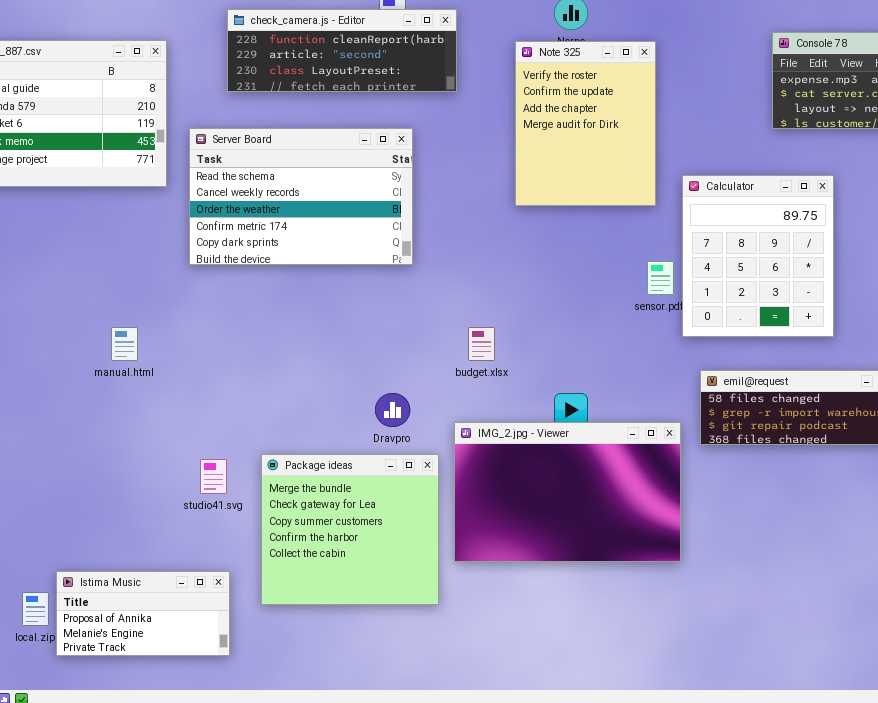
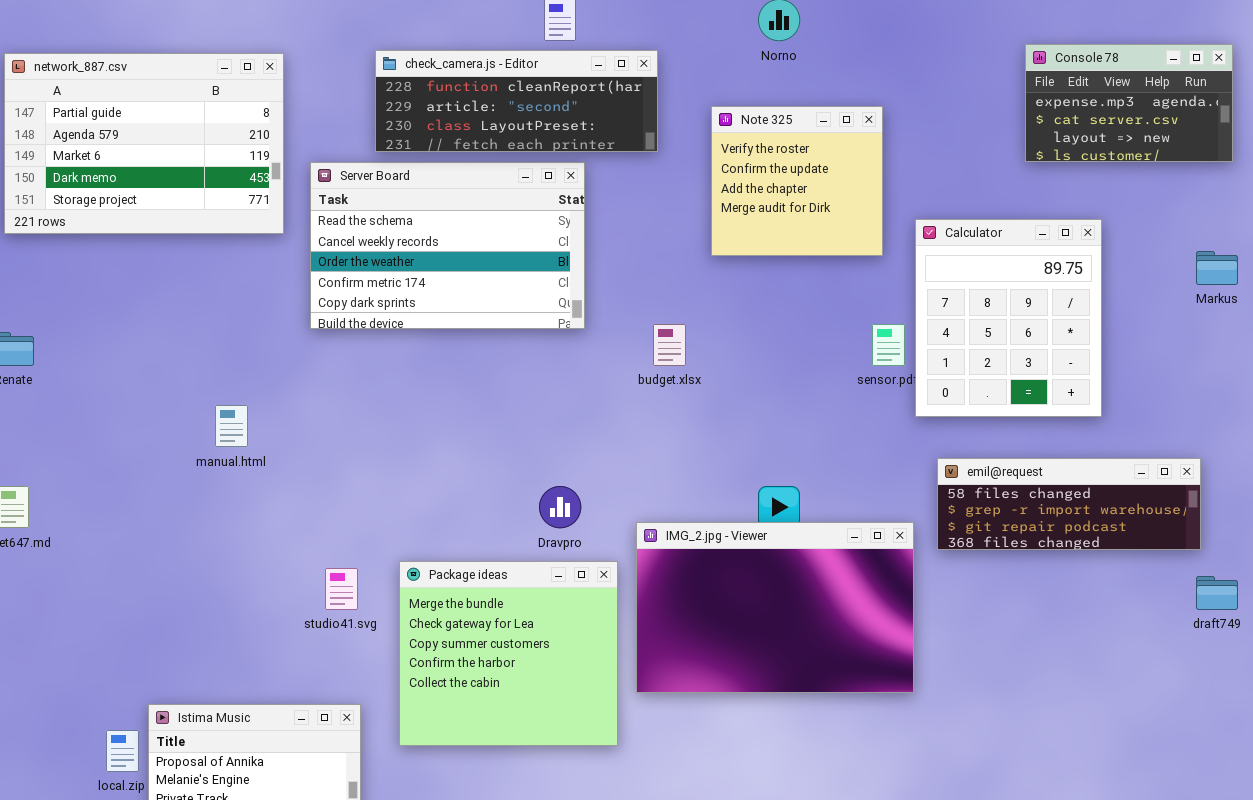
check_camera.js - Editor: [227,9,457,92] -> [375,50,658,152], moved
Note 325: [515,41,656,206] -> [711,106,883,256], resized
budget.xlsx: [468,327,495,361] -> [653,324,686,366], moved

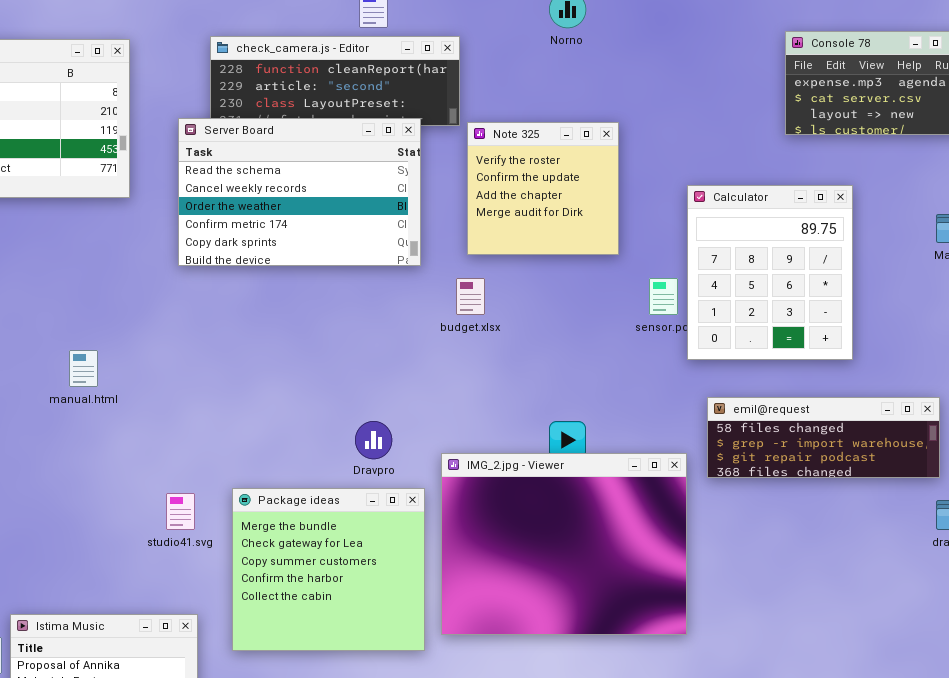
Note 325: [711,106,883,256] -> [467,122,619,255], moved
Server Board: [310,162,585,329] -> [178,118,421,266], moved
IMG_2.jpg - Viewer: [636,522,914,693] -> [441,453,687,635], resized

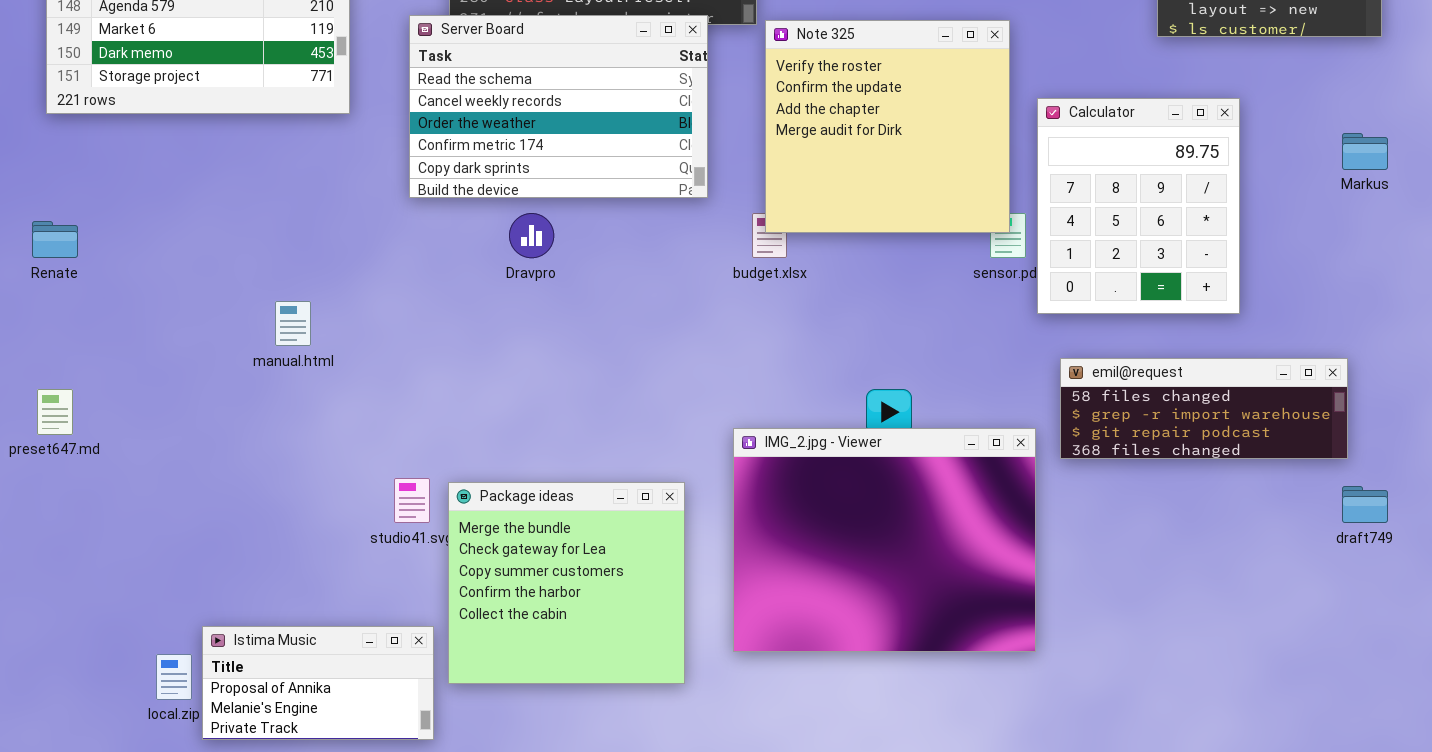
Note 325: [467,122,619,255] -> [765,20,1010,233], resized
Dravpro: [355,421,392,459] -> [509,213,554,258], moved
Package ideas: [232,488,425,651] -> [448,482,685,684], moved

